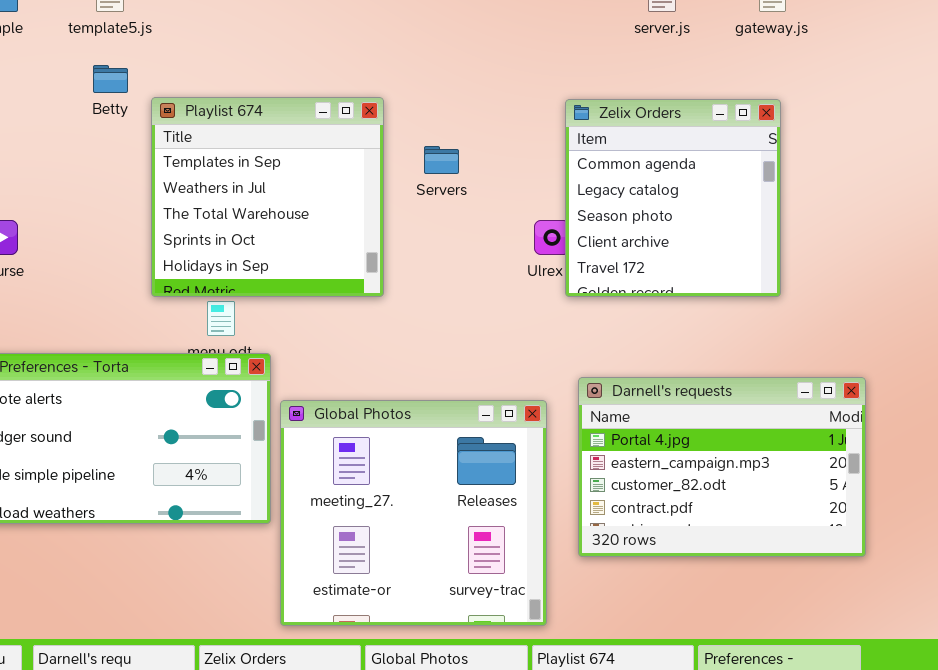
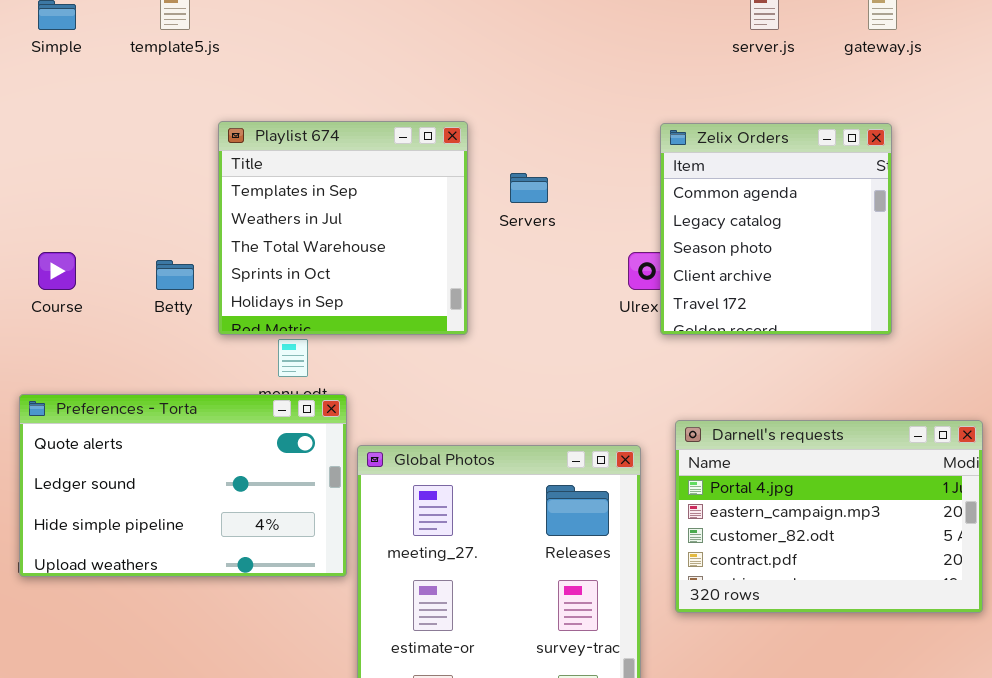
Betty: [93,65,128,93] -> [156,260,194,290], moved

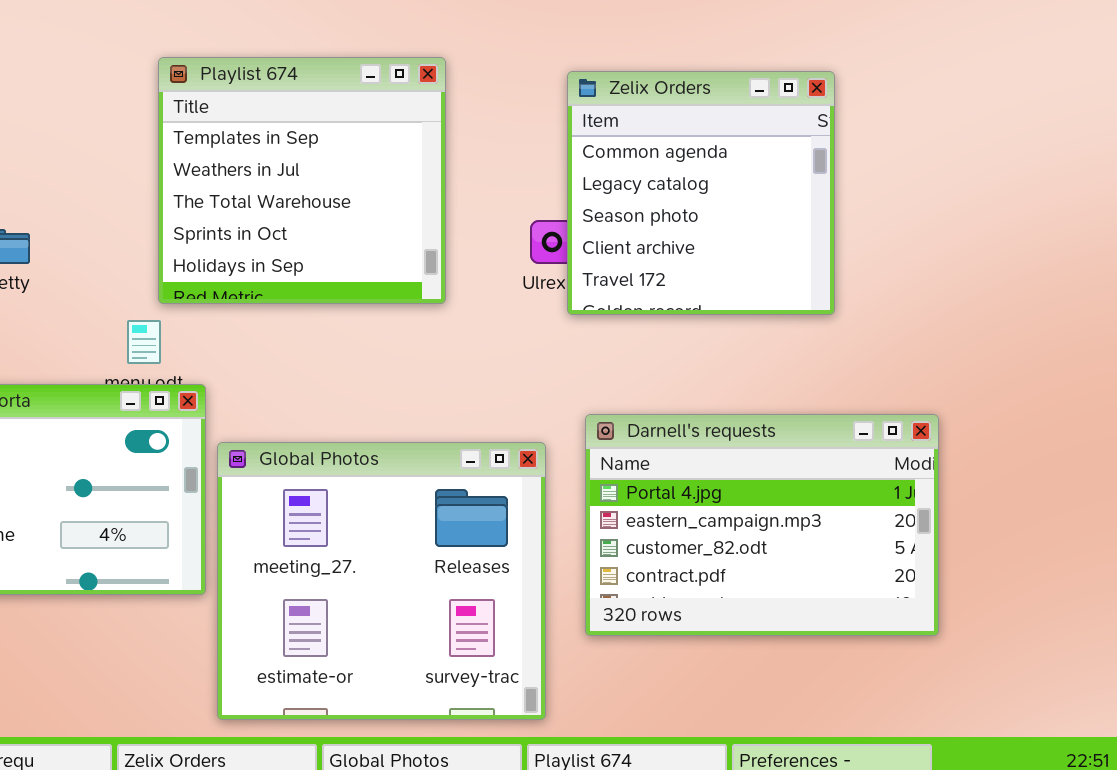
Playlist 674: [218,121,468,335] -> [158,57,446,304], moved

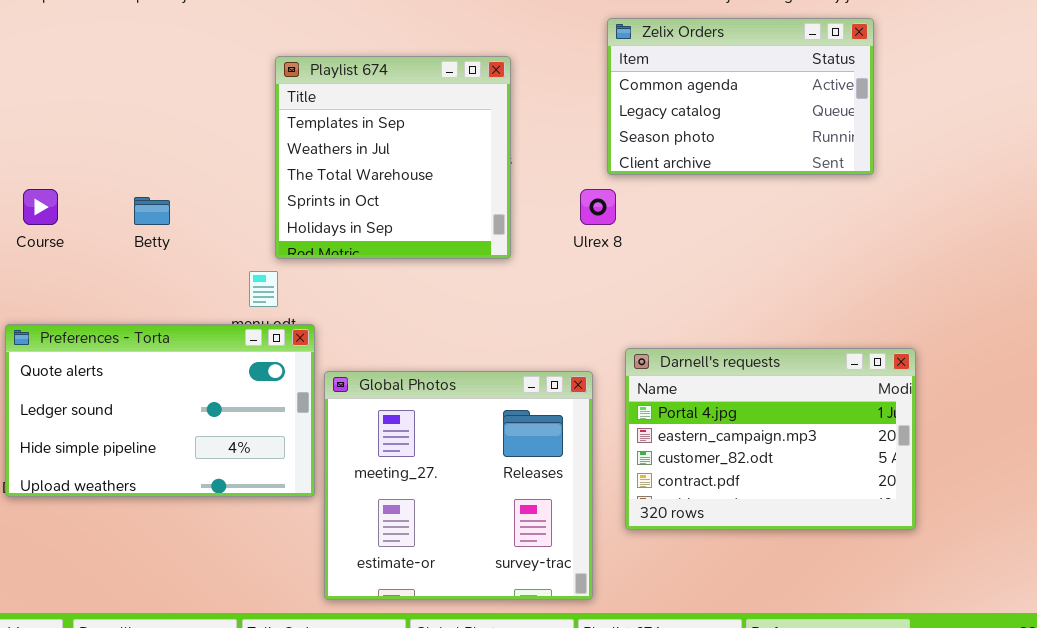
Zelix Orders: [567,71,835,315] -> [607,18,874,175], moved, resized

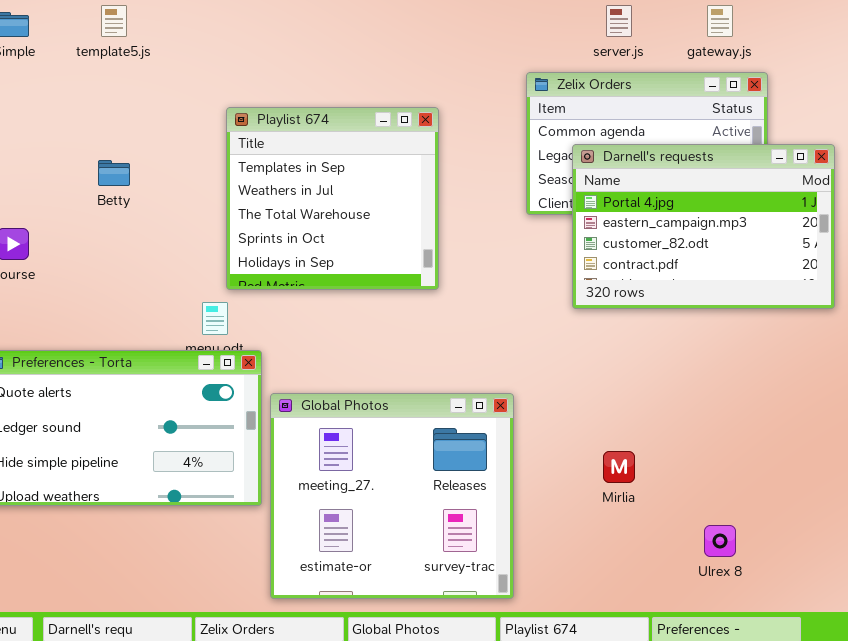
Ulrex 8: [580,189,616,225] -> [704,525,736,557], moved
Betty: [134,197,170,225] -> [98,160,130,186], moved
Darnell's requests: [625,348,916,530] -> [572,144,835,309], moved

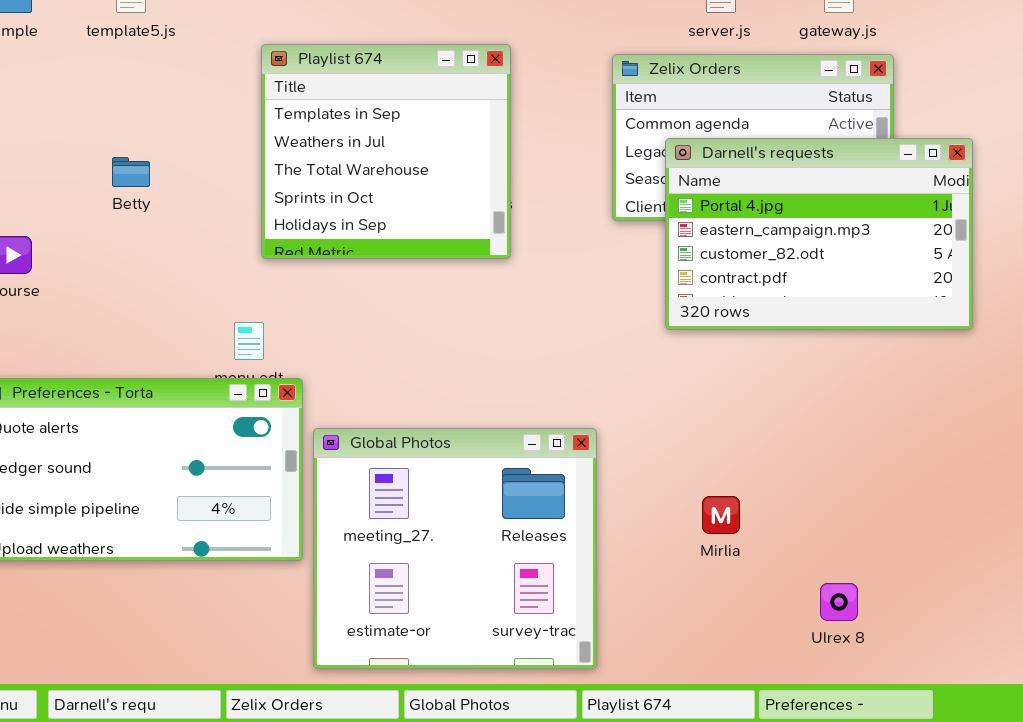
Playlist 674: [226,107,439,290] -> [261,44,511,259], moved

